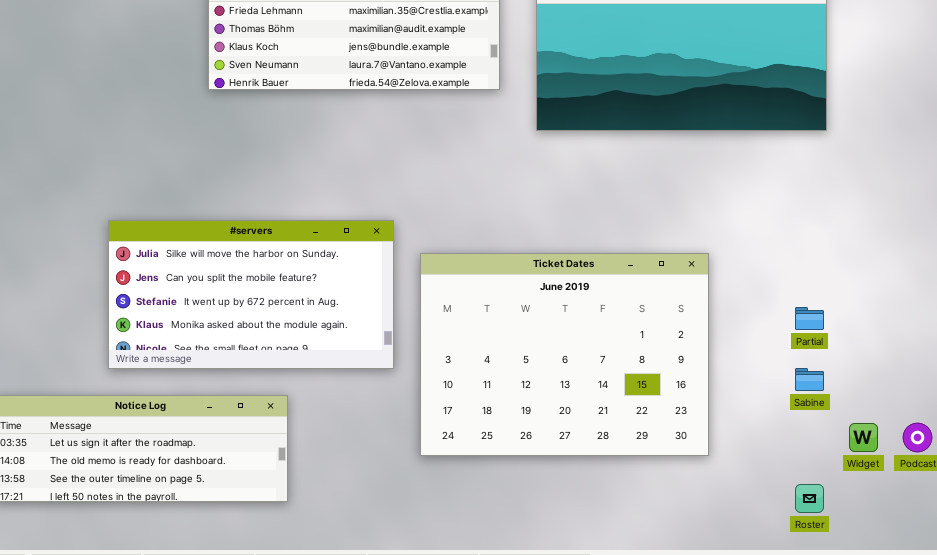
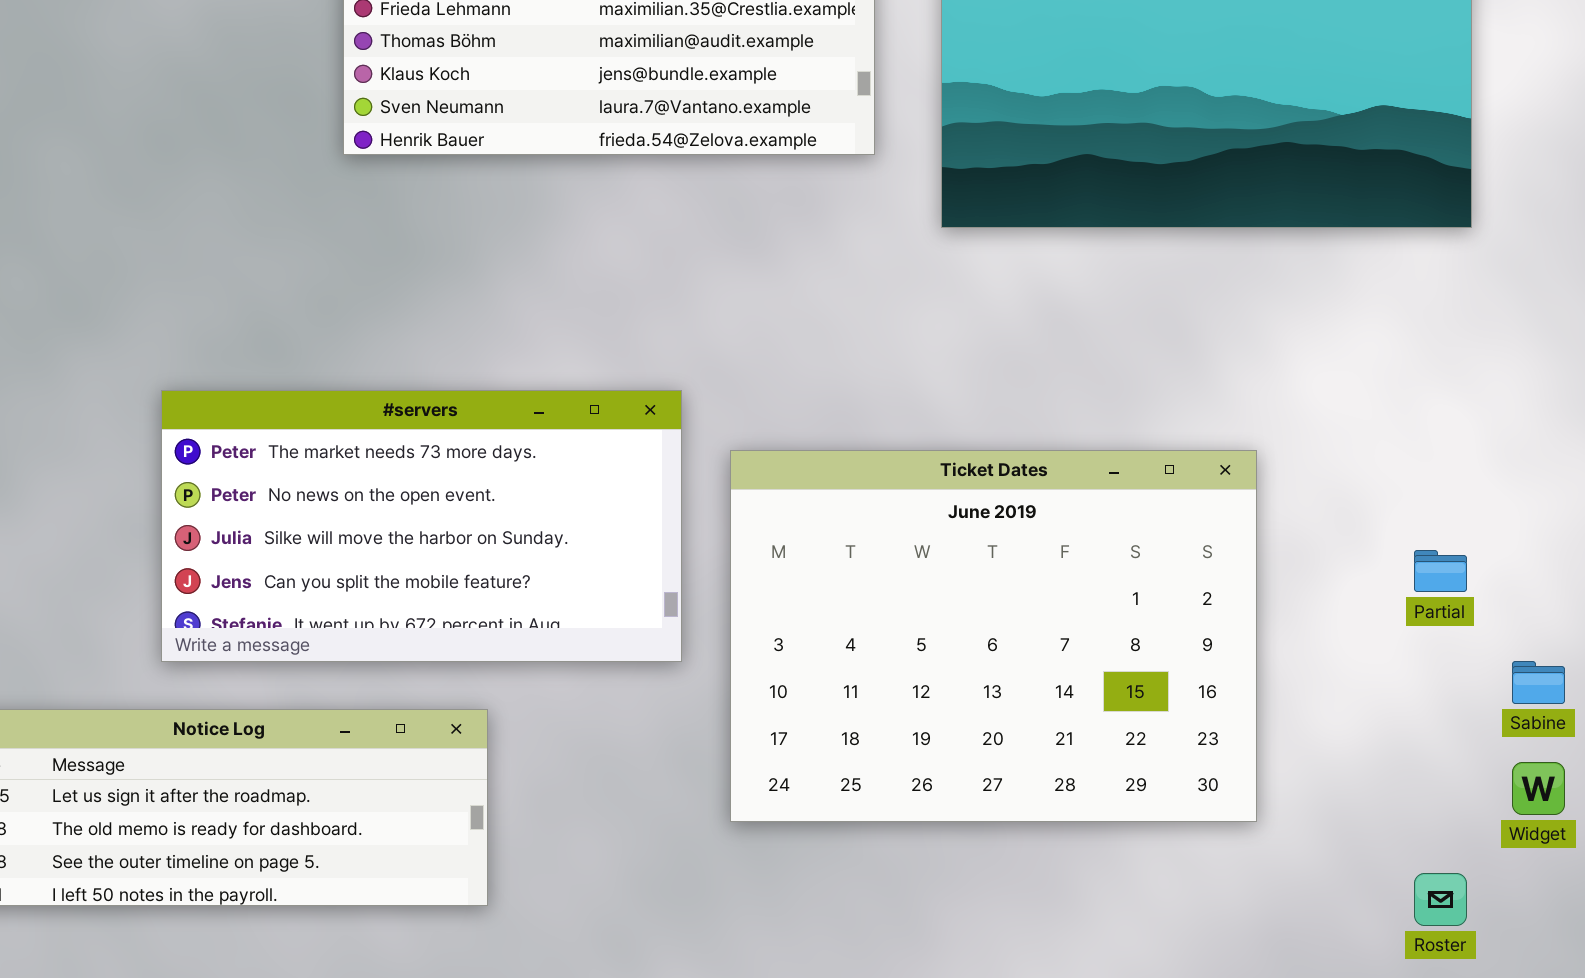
#servers: [108,220,394,369] -> [161,390,682,662], scrolled up 2 rows
Sabine: [795,368,824,391] -> [1512,661,1565,704], moved

